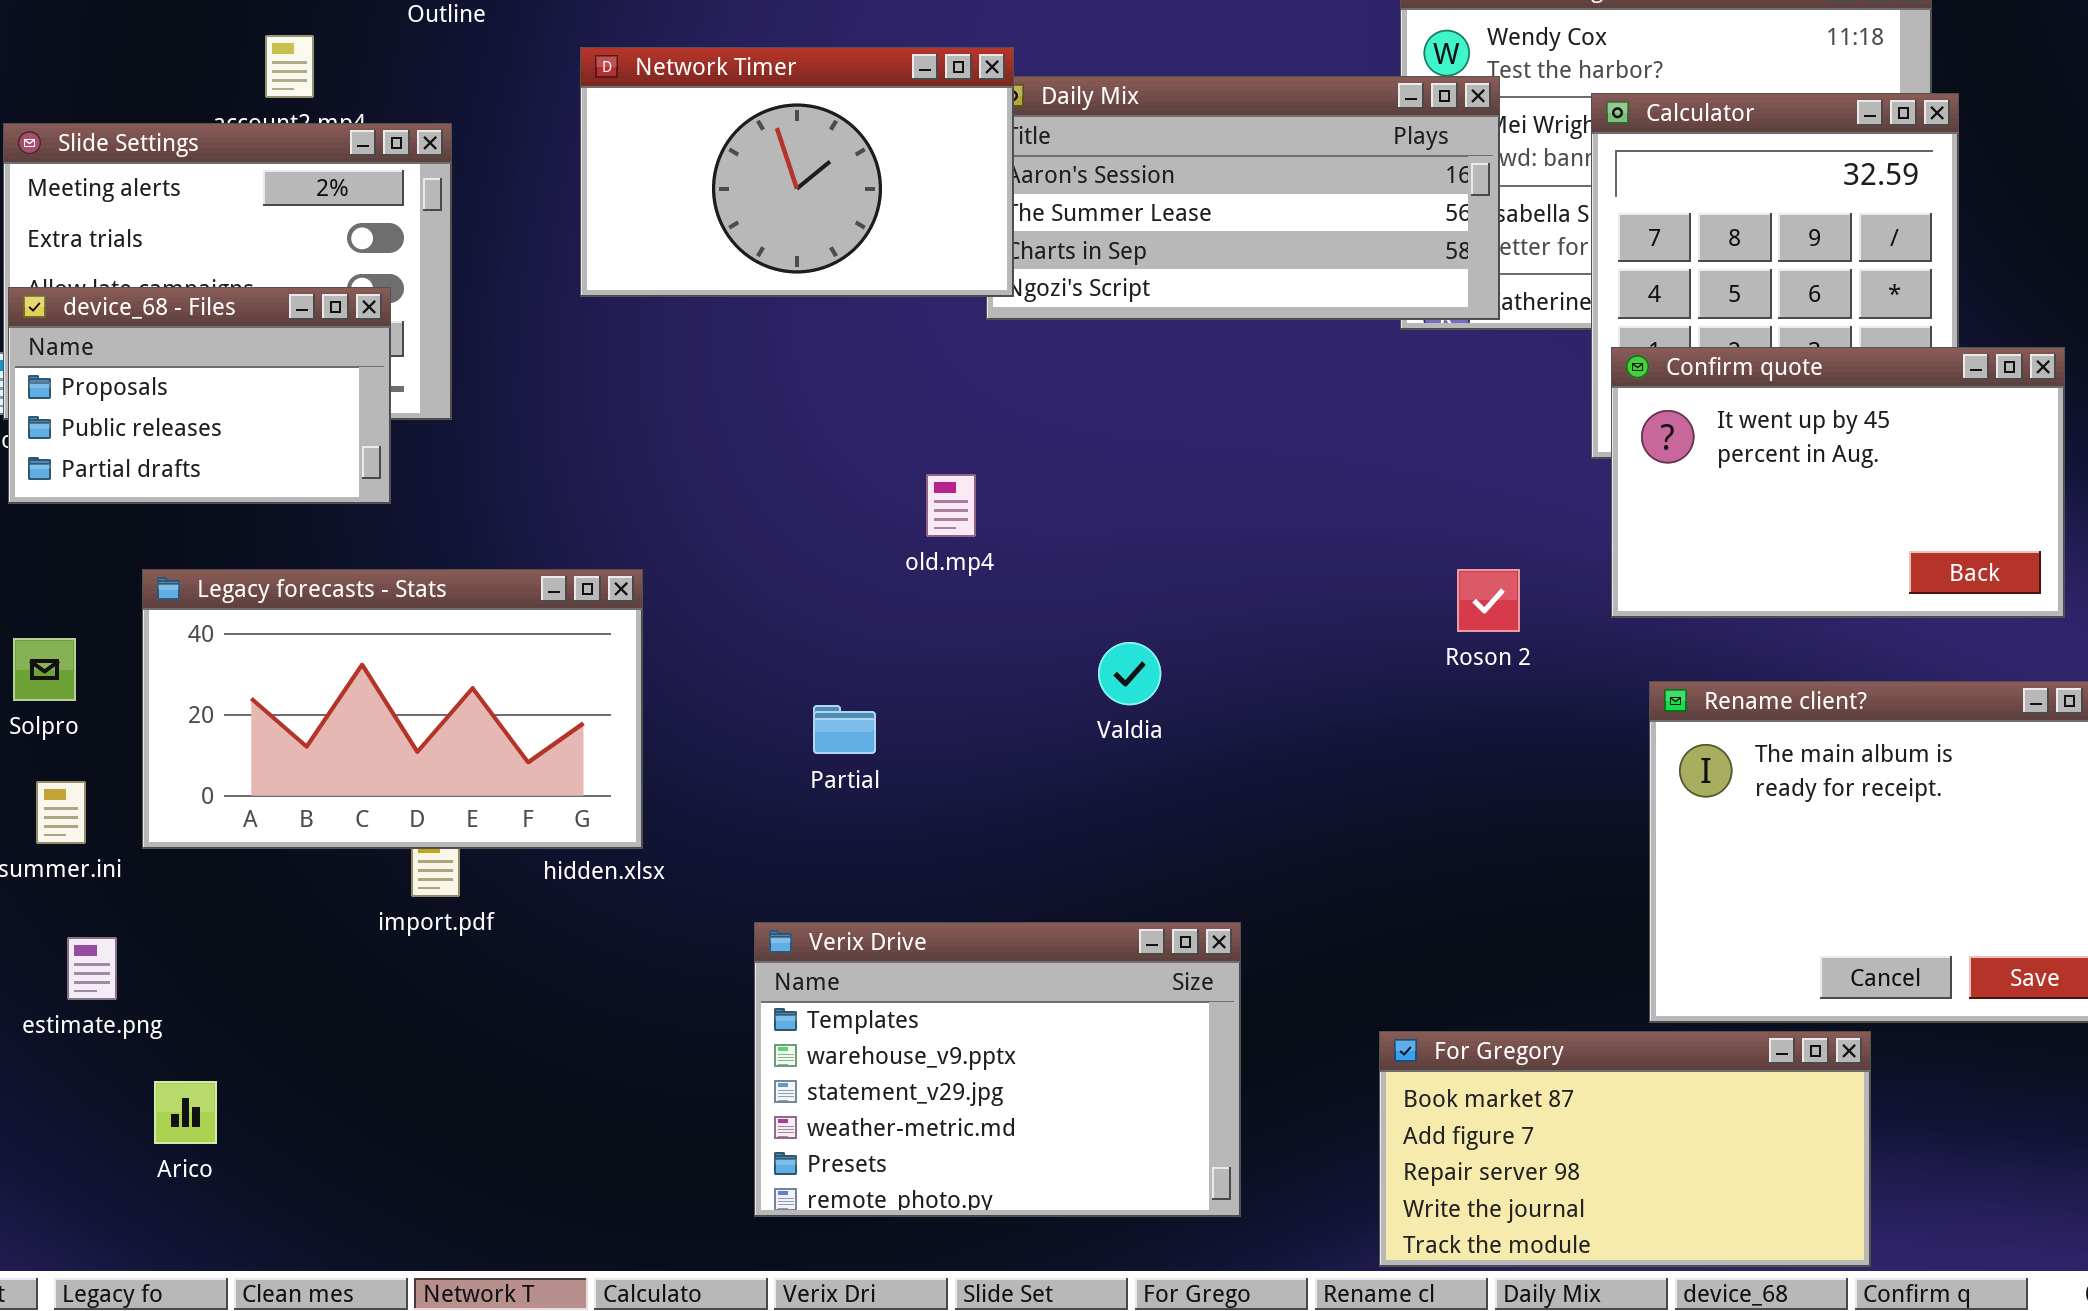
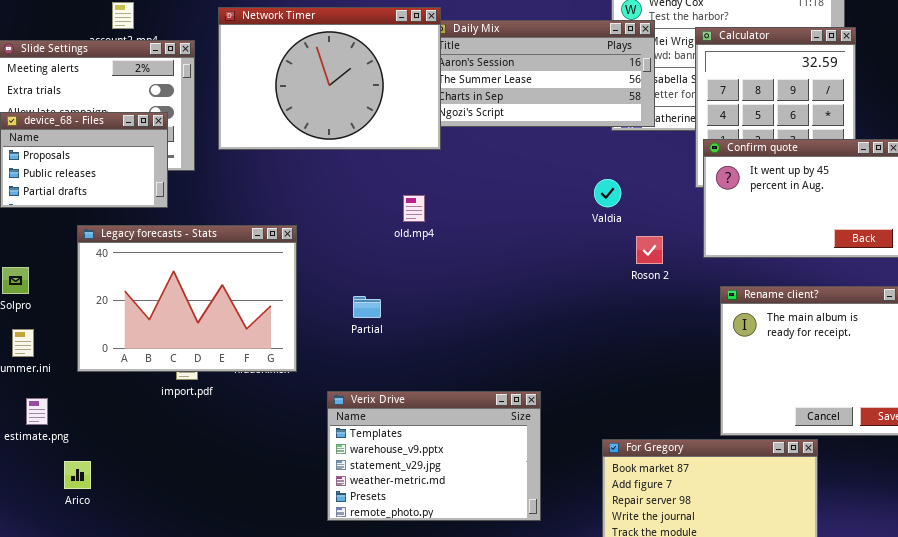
Network Timer: [580,47,1014,297] -> [218,7,441,150], resized
Legacy forecasts - Stats: [142,569,643,849] -> [77,225,297,372], moved, resized
Valdia: [1098,642,1161,705] -> [594,179,621,207], moved

